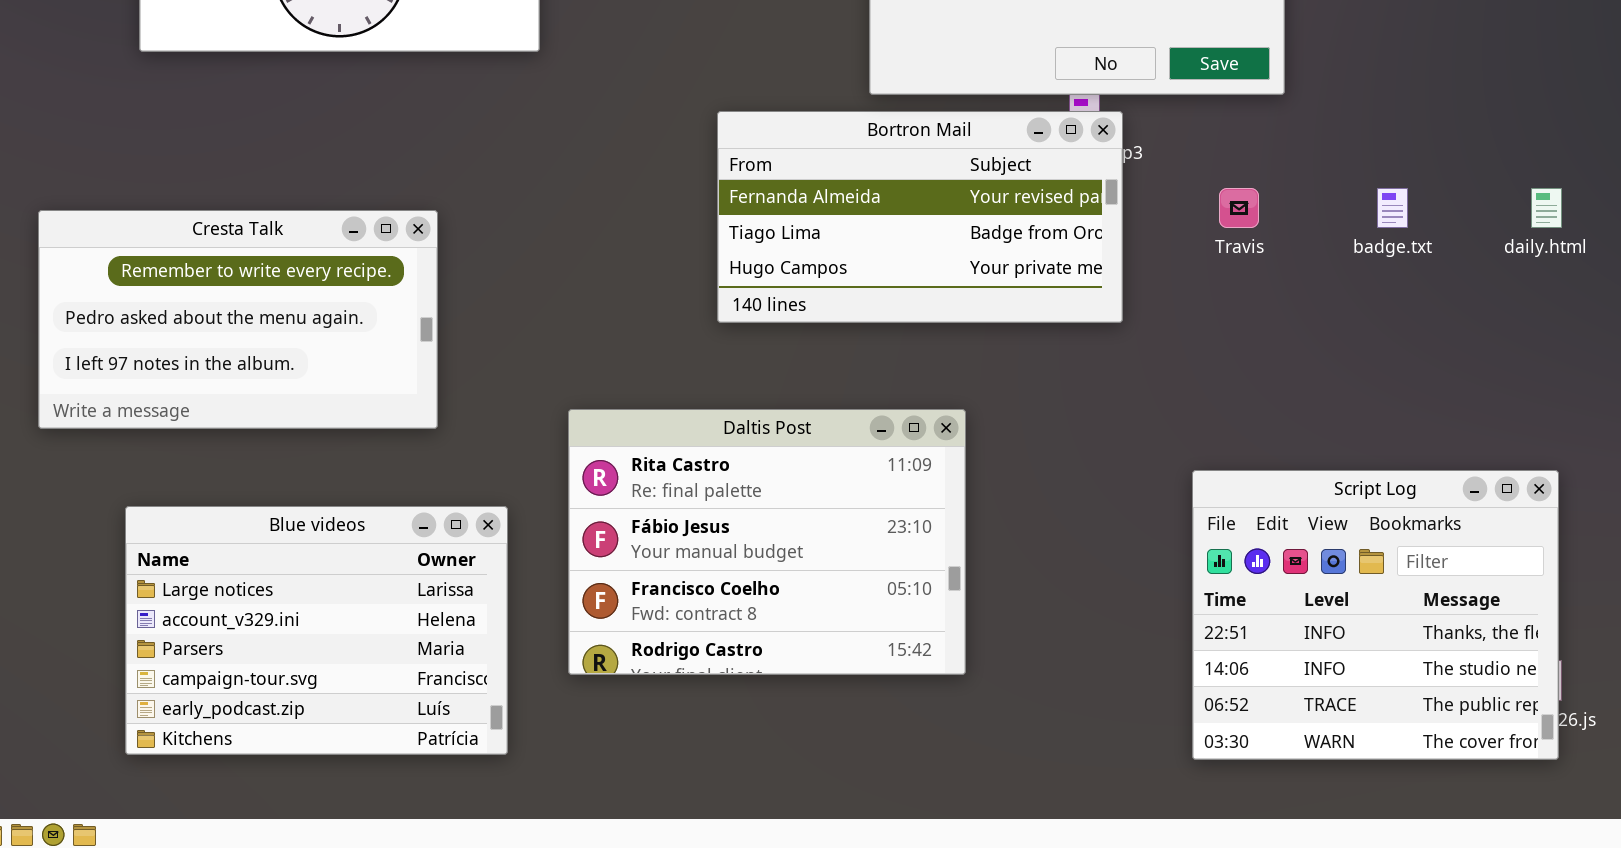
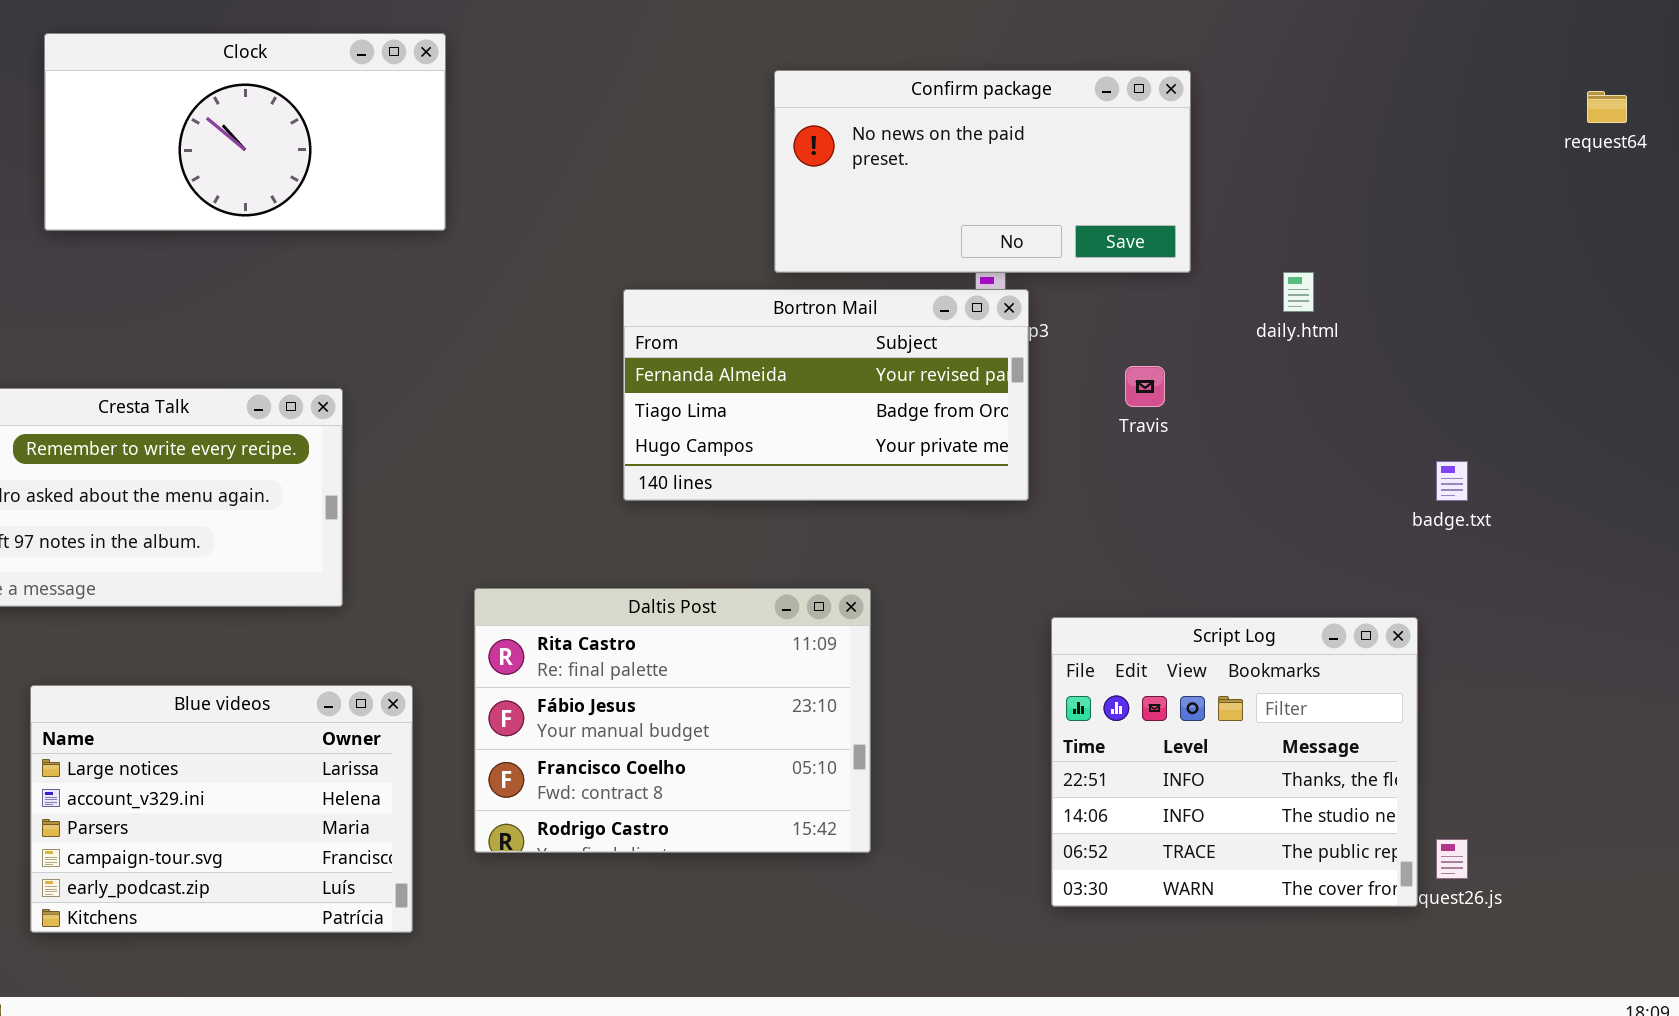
badge.txt: [1377,188,1408,228] -> [1436,461,1468,501], moved
daily.html: [1531,188,1562,228] -> [1283,272,1314,312], moved
Script Log: [1192,470,1559,760] -> [1051,617,1418,907], moved

